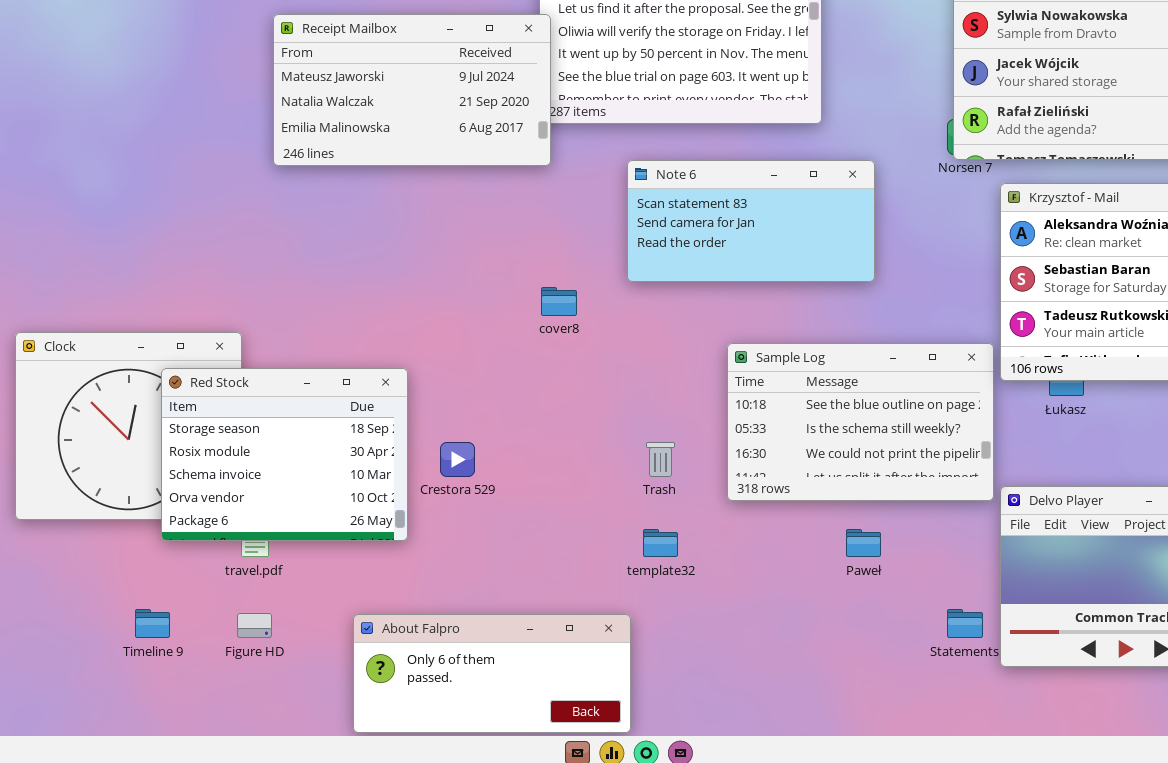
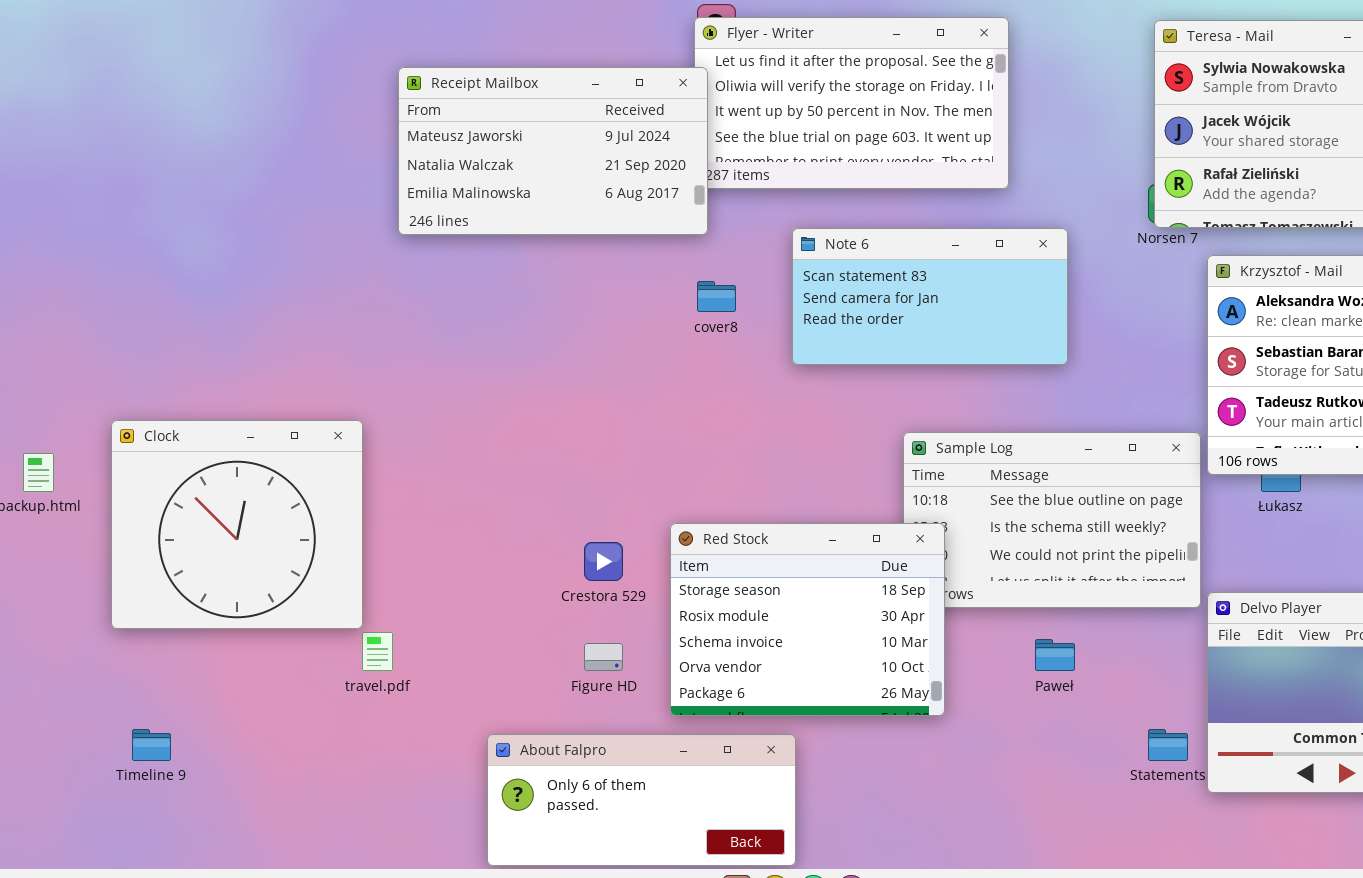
cover8: [541,287,577,316] -> [697,281,736,312], moved
Red Stock: [161,368,408,541] -> [670,523,945,716], moved
Timeline 9: [135,609,170,638] -> [132,729,171,761], moved
Figure HD: [237,613,272,638] -> [584,643,623,671], moved

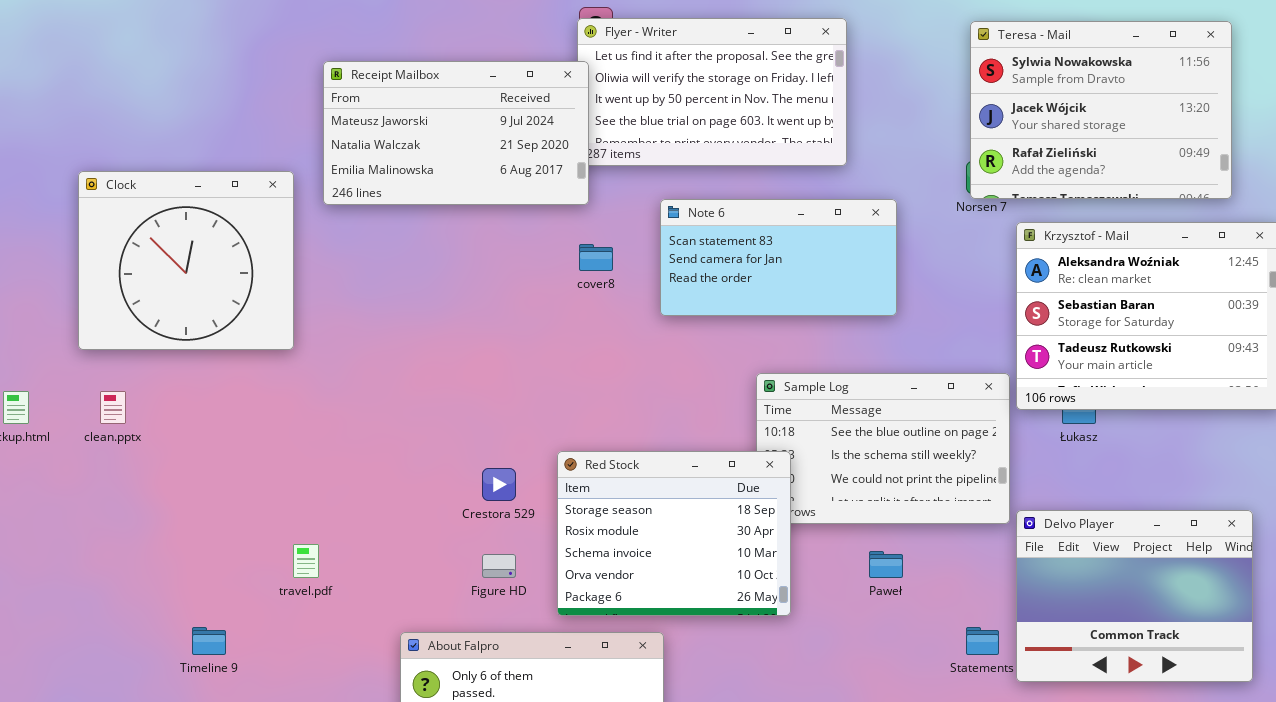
Clock: [111,420,363,629] -> [78,171,294,350], moved
Timeline 9: [132,729,171,761] -> [192,627,226,655], moved

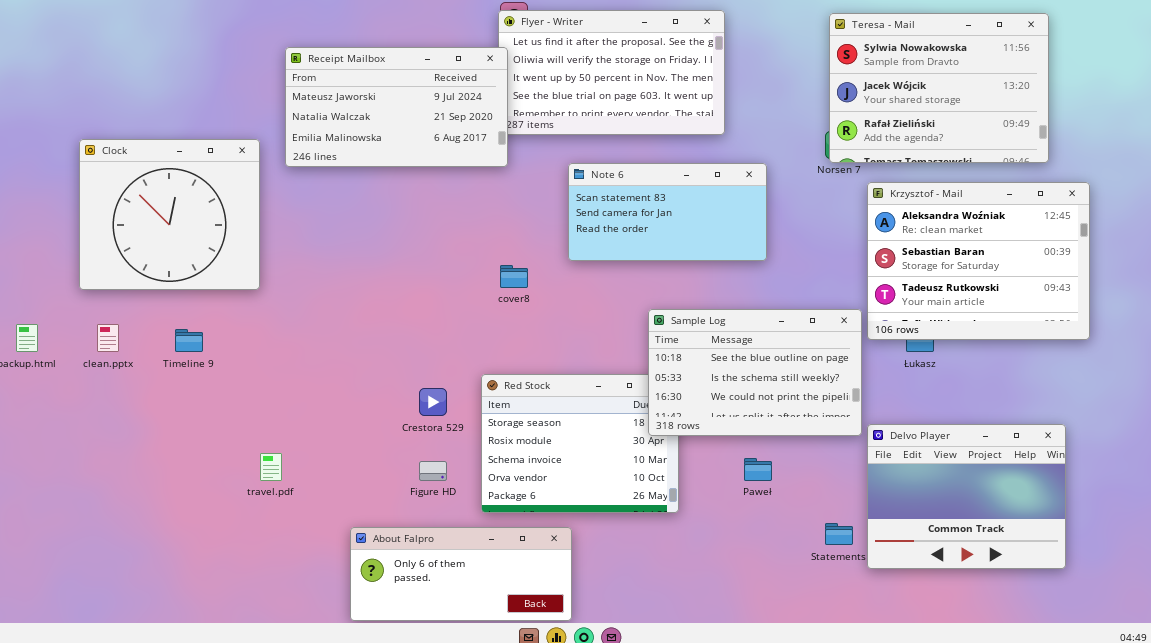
cover8: [579,244,613,271] -> [500,265,528,288], moved
Sample Log: [756,373,1010,524] -> [648,309,862,436], raised
Timeline 9: [192,627,226,655] -> [175,329,203,352], moved

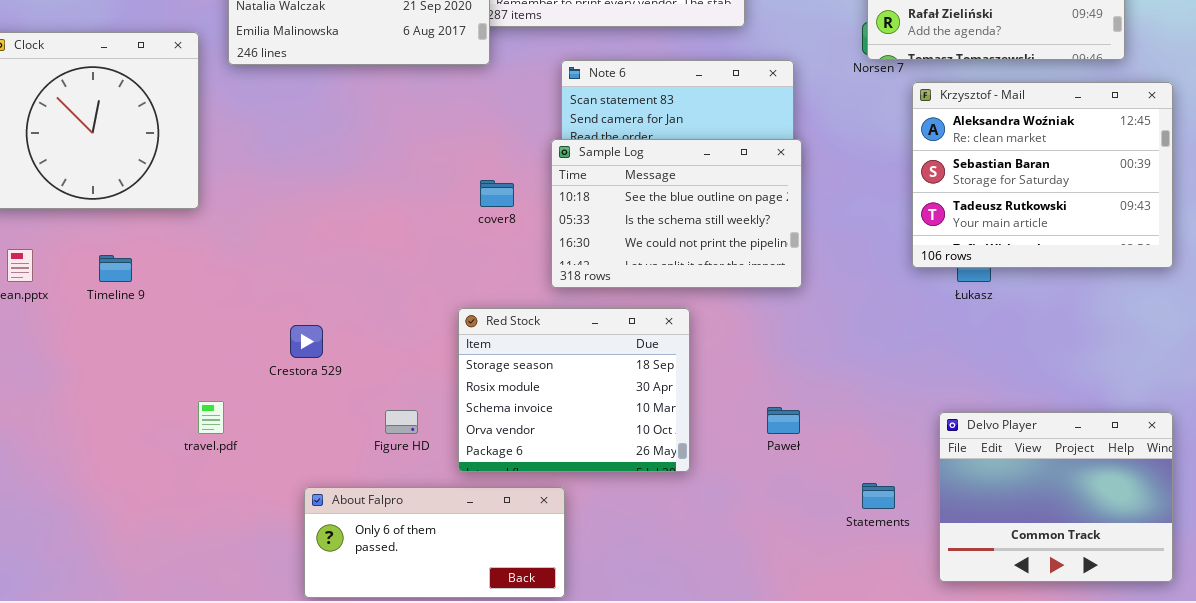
Sample Log: [648,309,862,436] -> [551,139,802,288], moved
Crestora 529: [419,388,447,416] -> [290,325,323,358], moved
Delvo Player: [867,424,1066,569] -> [939,412,1173,582], moved

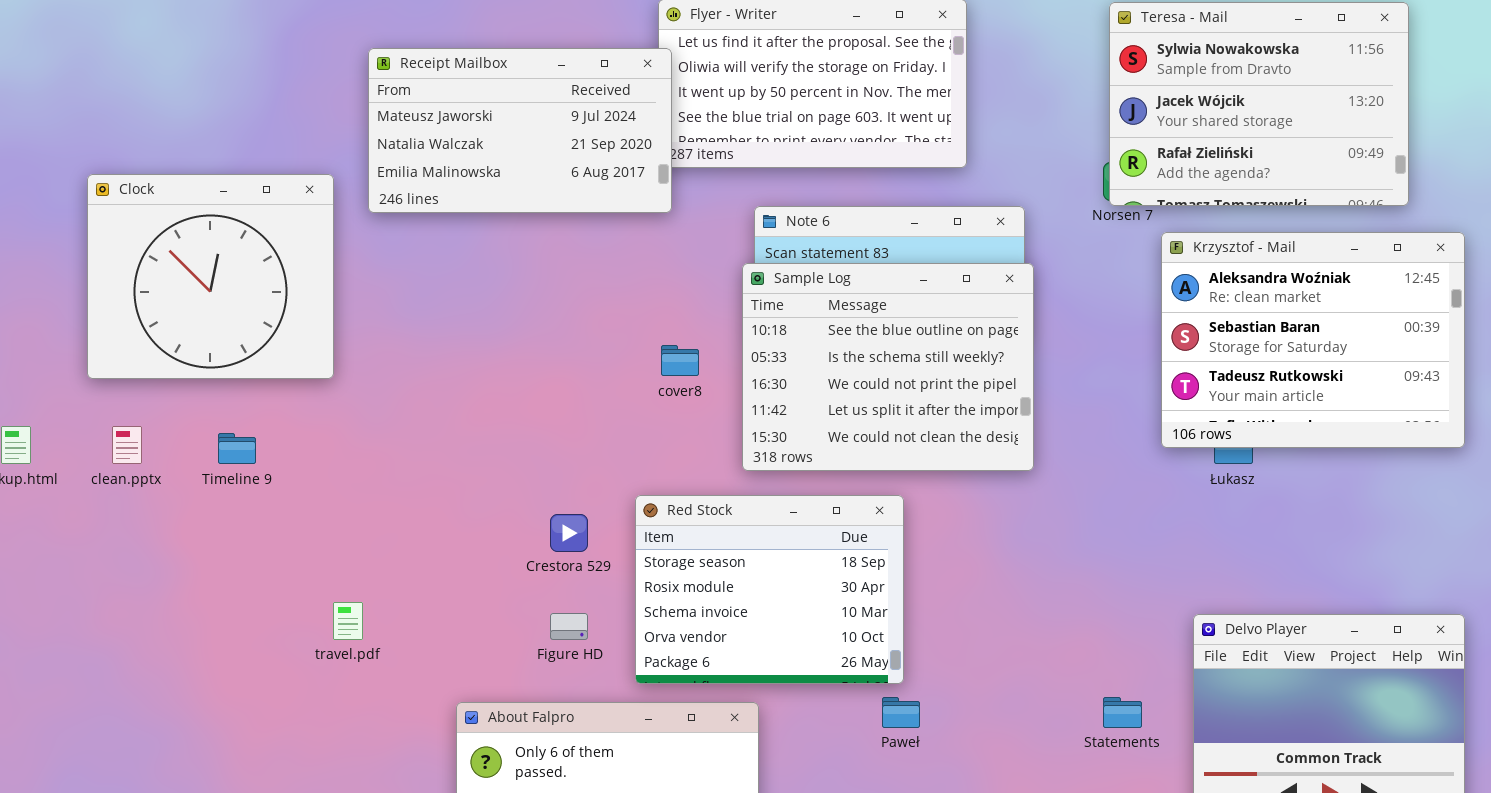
Sample Log: [551,139,802,288] -> [742,263,1034,471], resized
Crestora 529: [290,325,323,358] -> [550,514,588,552], moved
Paweł: [767,407,800,434] -> [882,697,920,728], moved

